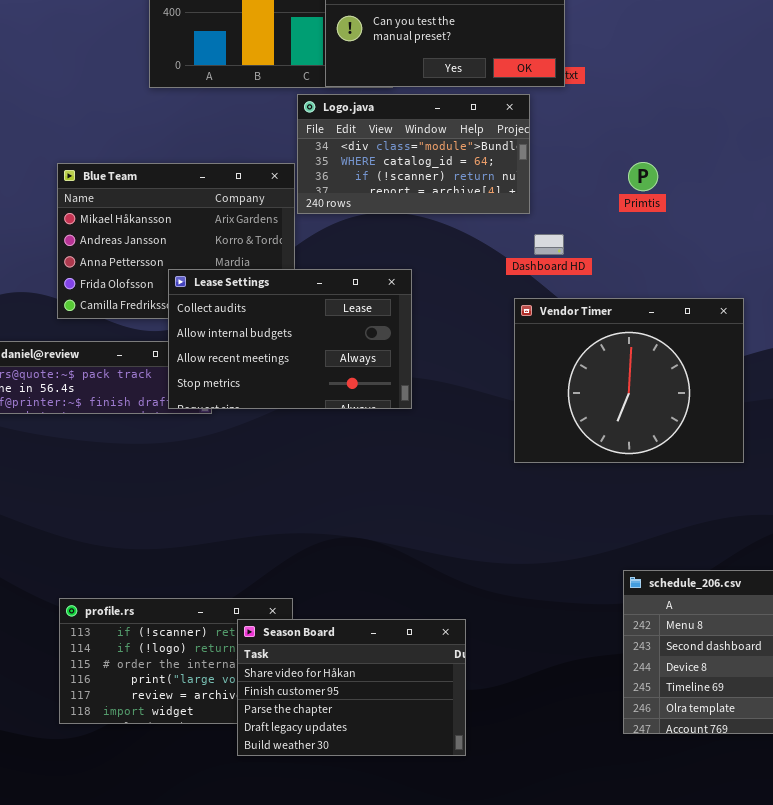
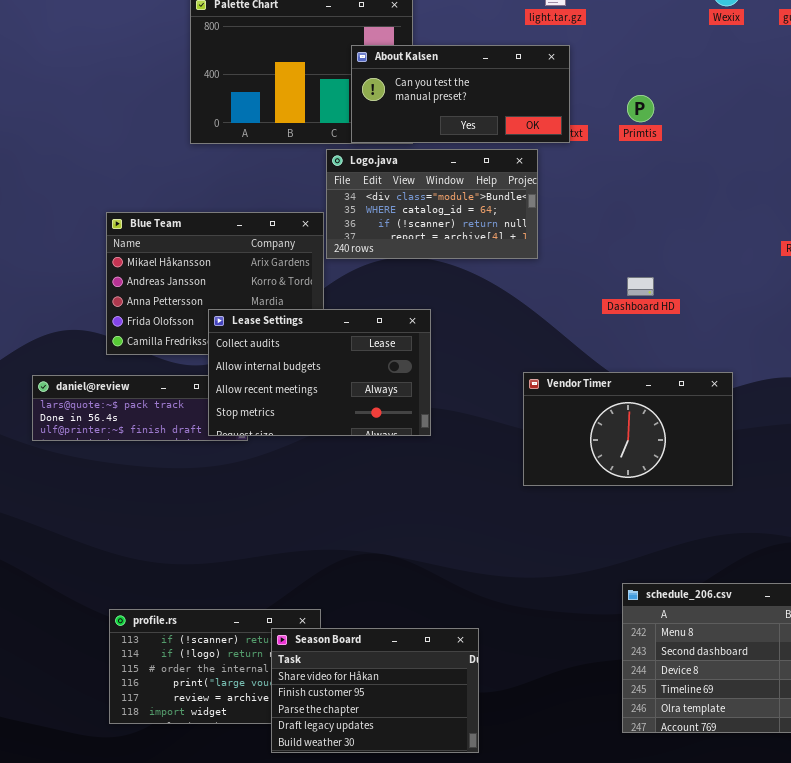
Primtis: [628,162,658,191] -> [627,95,654,122], moved
Dashboard HD: [534,234,564,255] -> [627,277,654,296], moved
Vendor Timer: [514,298,744,463] -> [523,372,733,486], resized

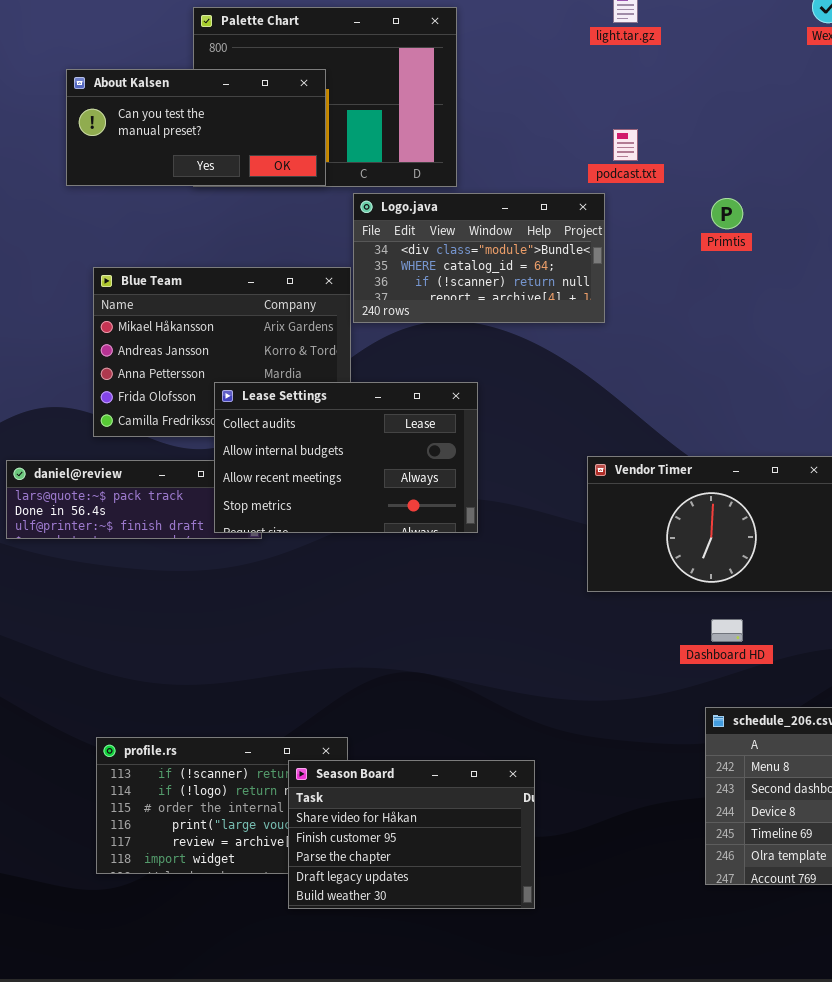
About Kalsen: [351,45,570,143] -> [66,69,326,186], moved
Primtis: [627,95,654,122] -> [711,198,743,229], moved
Dashboard HD: [627,277,654,296] -> [711,619,743,642], moved

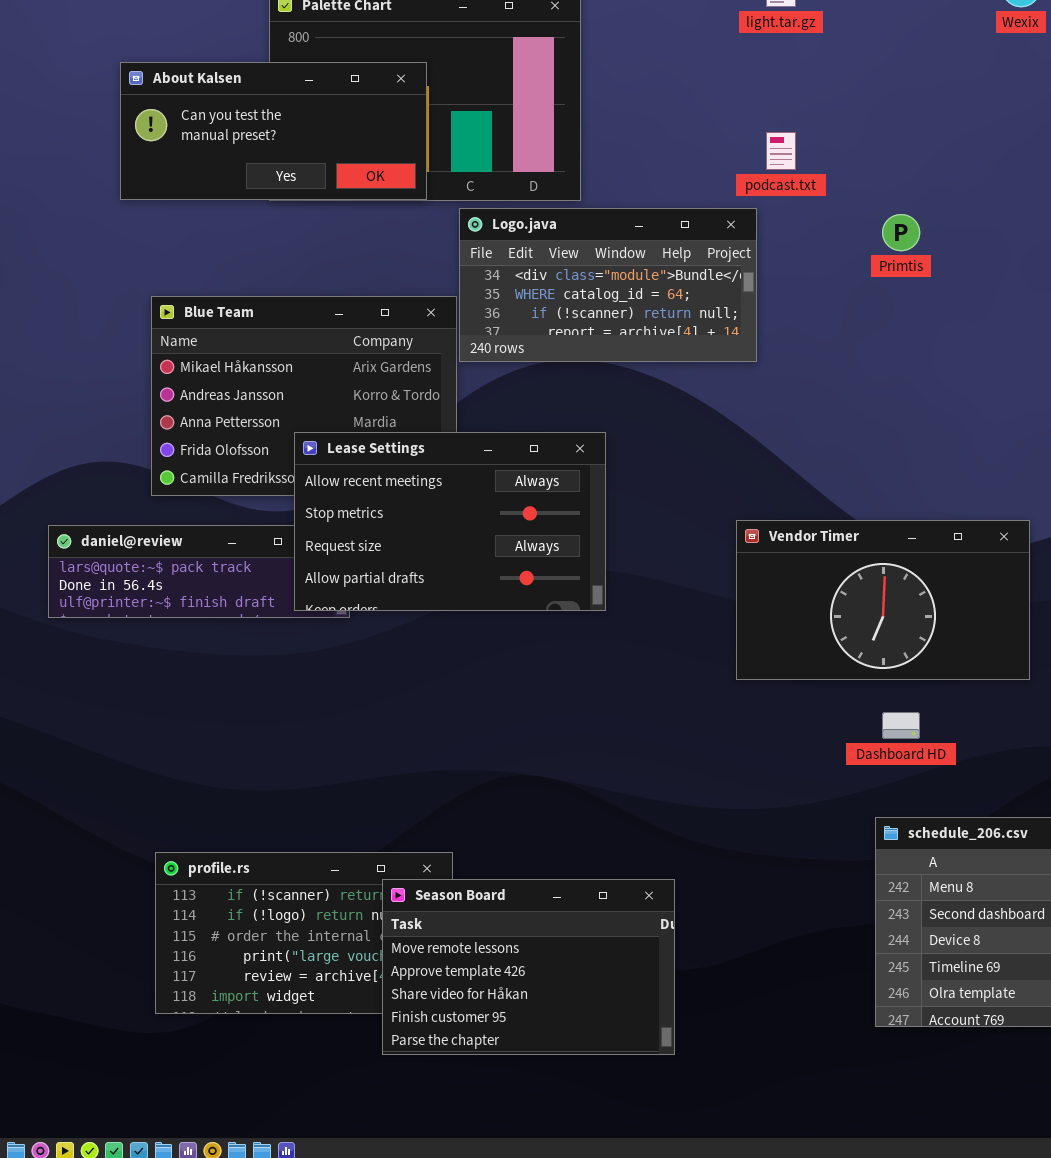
Lease Settings: [214,382,478,533] -> [294,432,606,611], scrolled down 2 rows
Season Board: [288,760,535,909] -> [382,879,675,1055], scrolled up 2 rows

